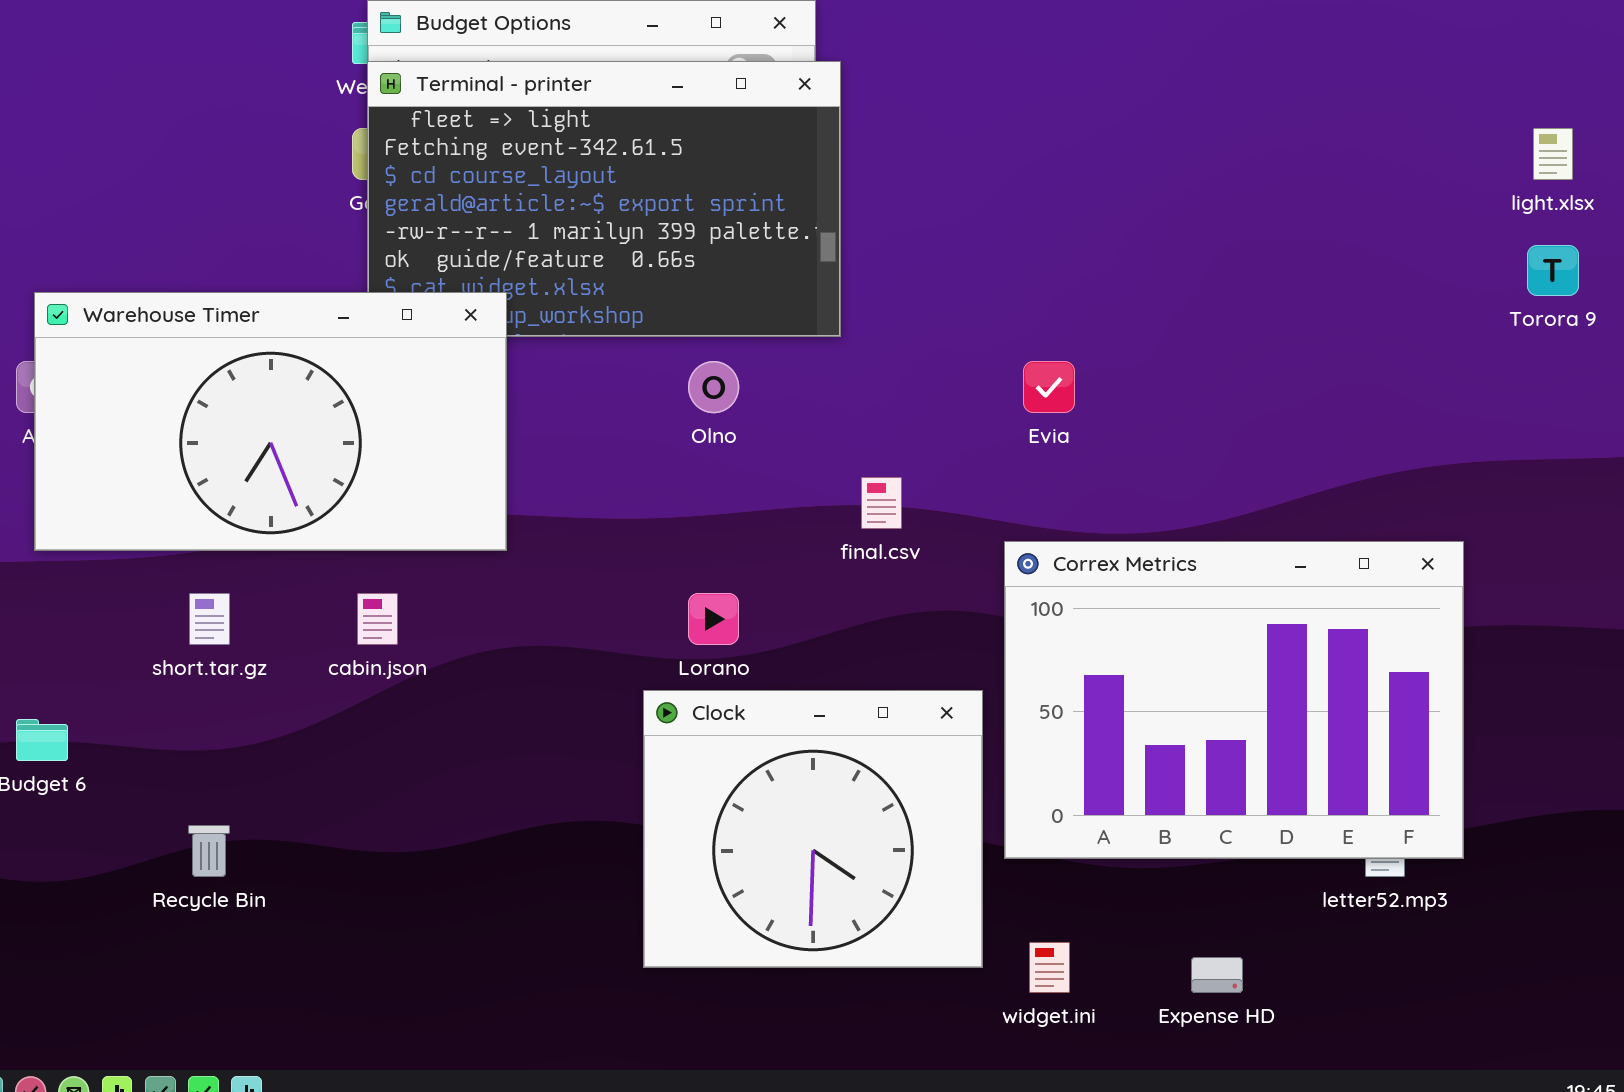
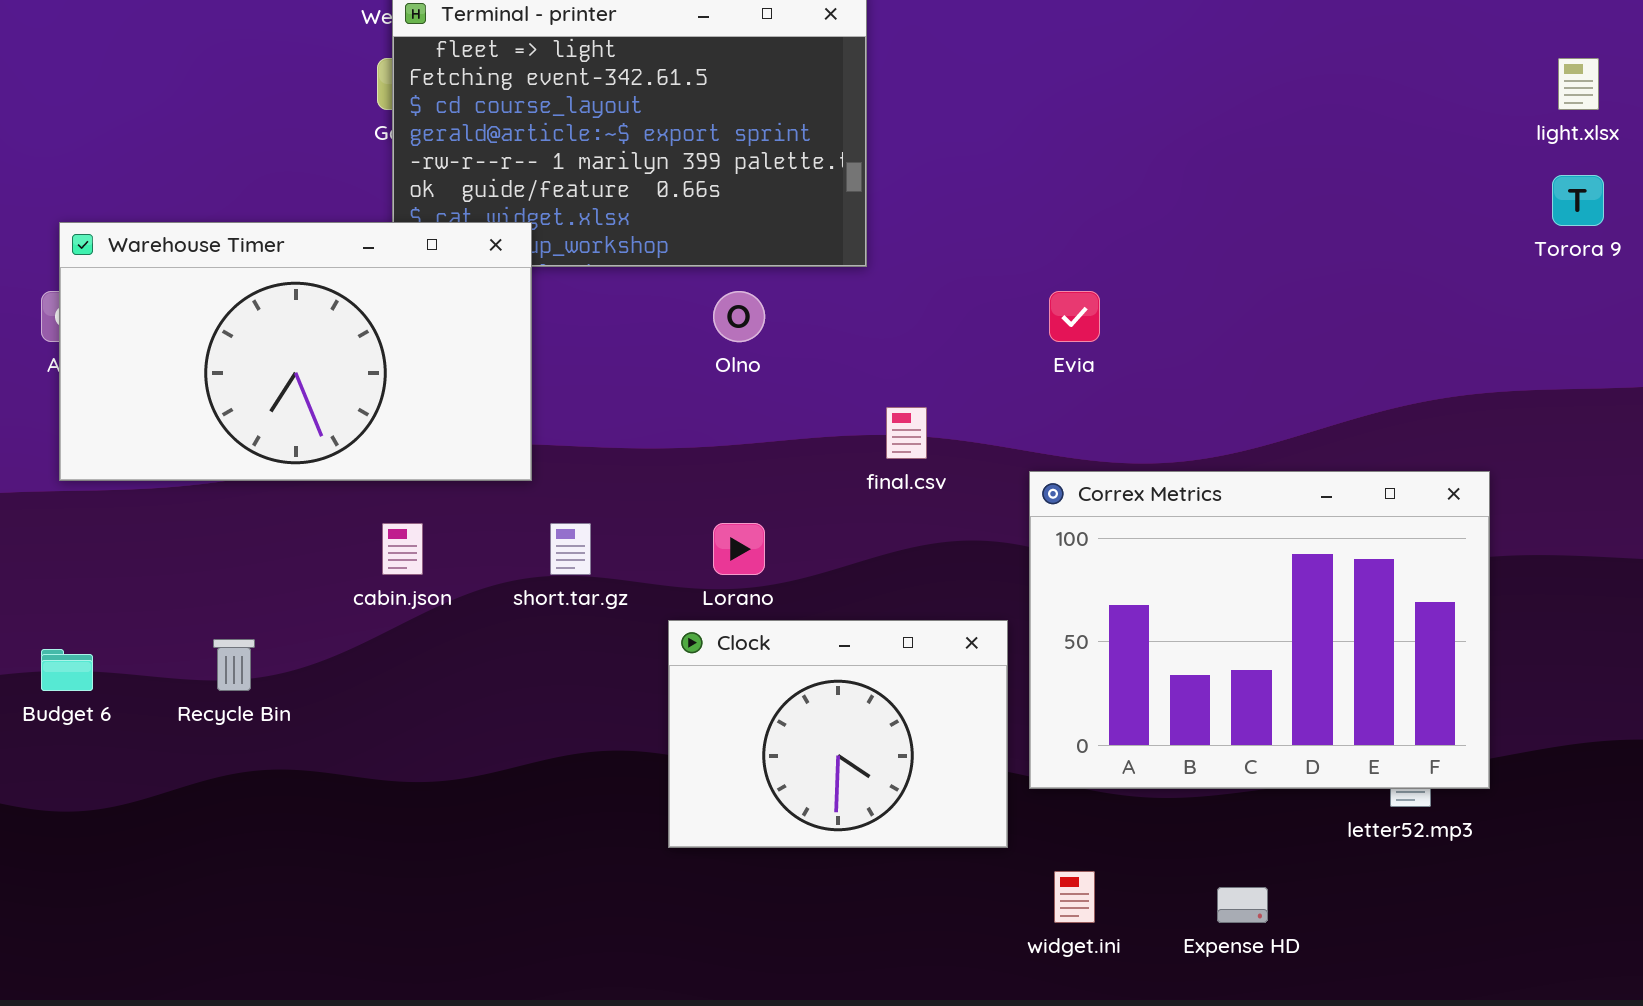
short.tar.gz: [189,593,230,645] -> [550,523,591,575], moved
Clock: [643,690,983,968] -> [668,620,1008,848], resized
Recycle Bin: [188,825,230,877] -> [213,639,255,691], moved

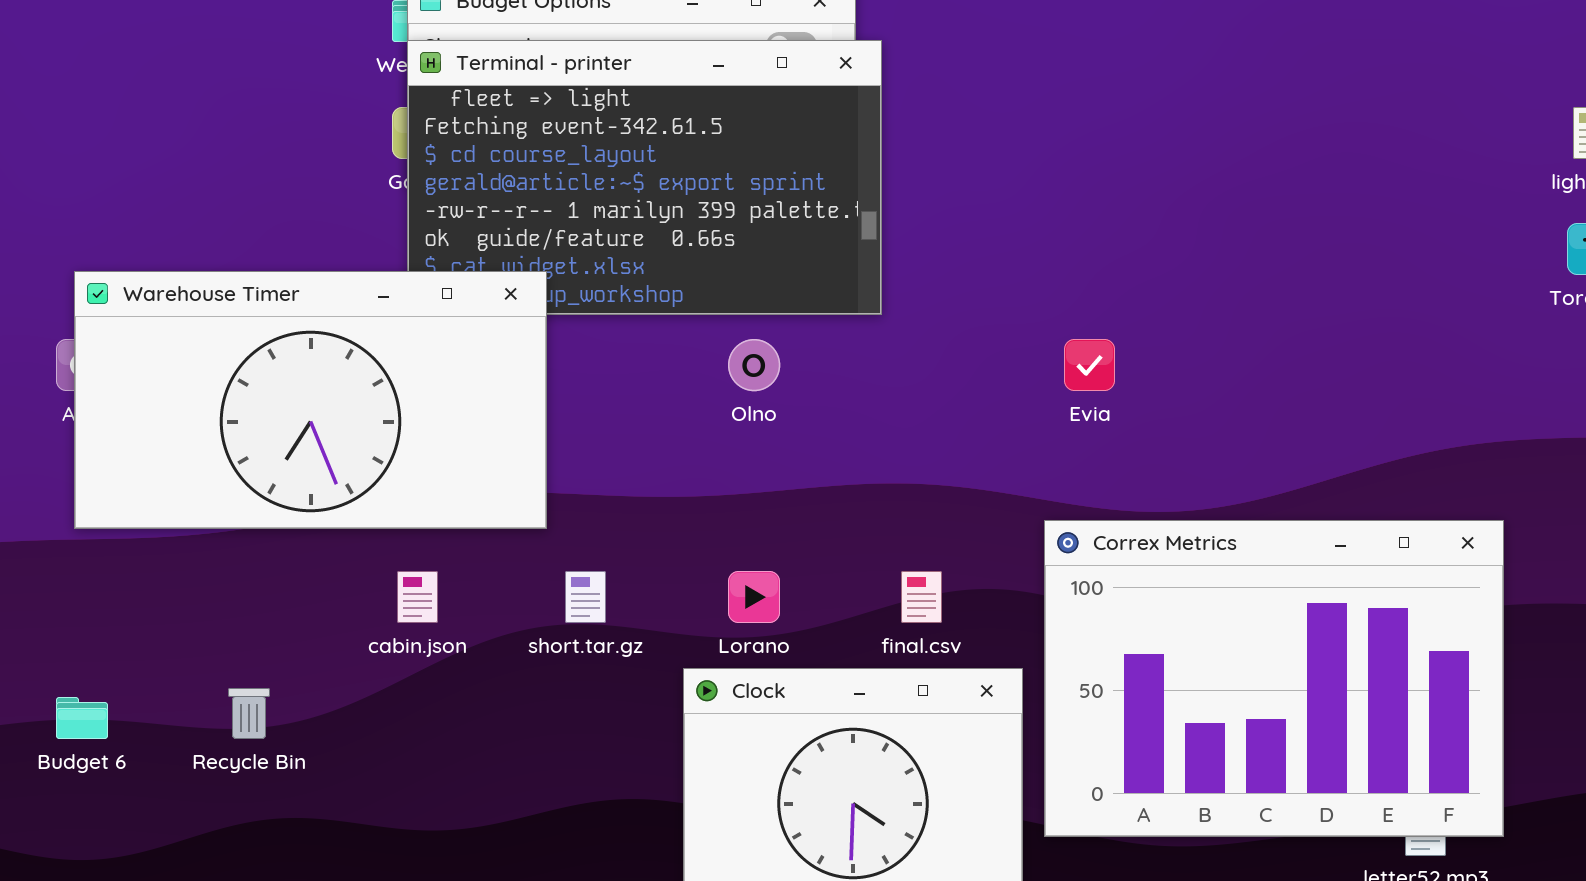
final.csv: [886,407,927,459] -> [901,571,942,623], moved

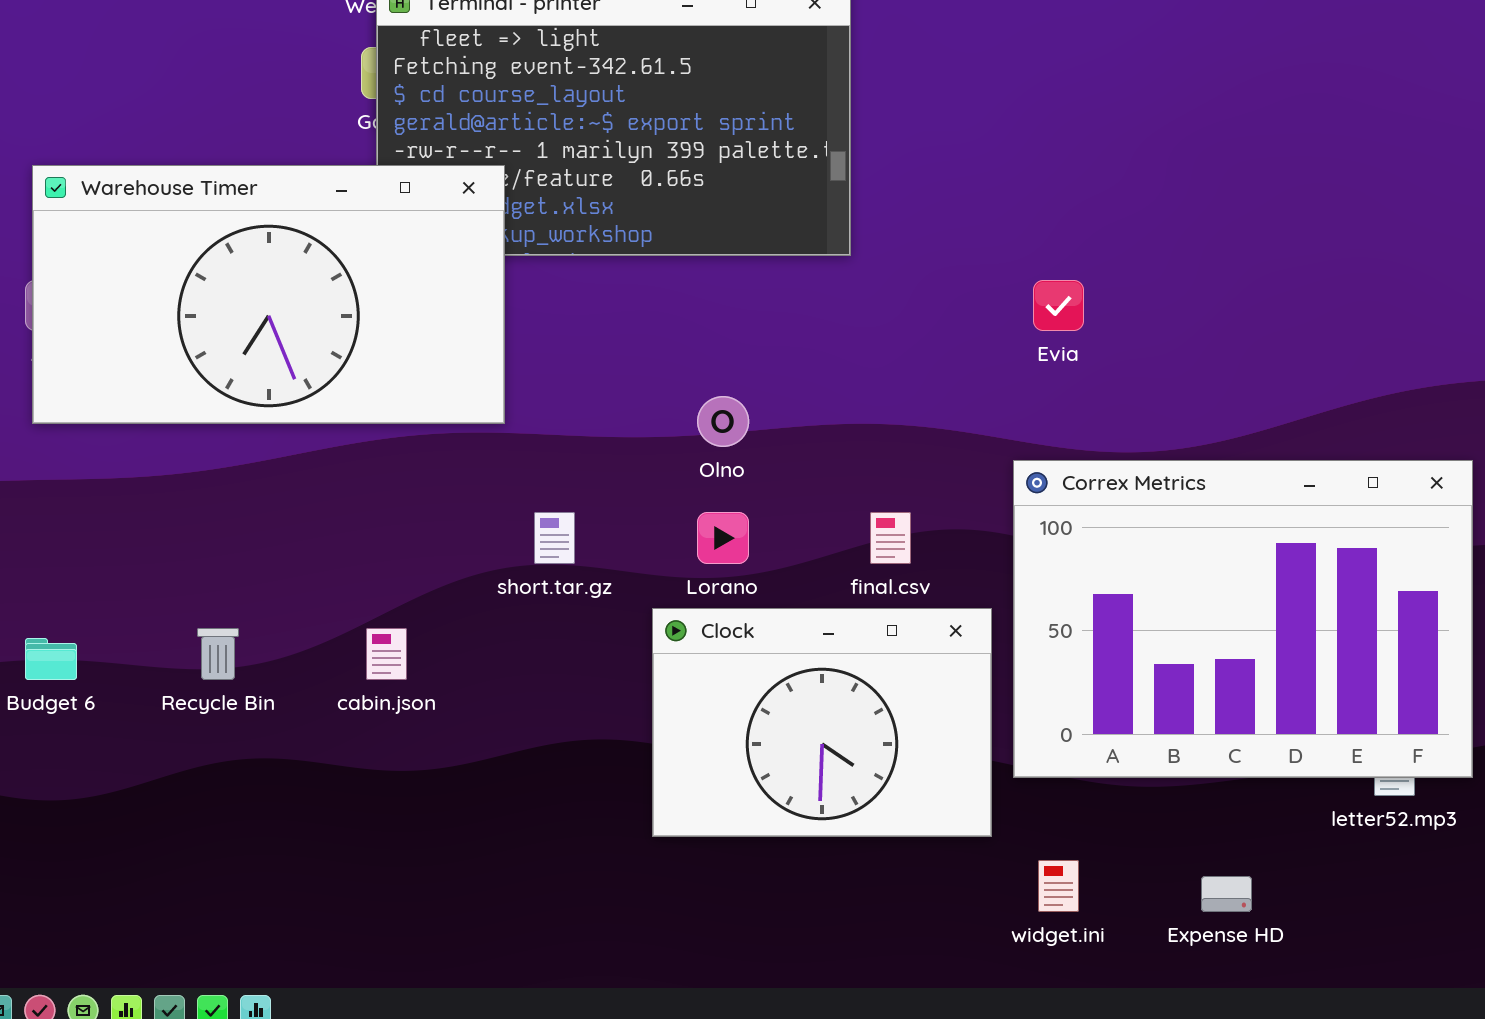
Warehouse Timer: [74,271,547,529] -> [32,165,505,424], moved
Olno: [728,339,780,391] -> [697,396,749,447], moved
cabin.json: [397,571,438,623] -> [366,628,407,680], moved

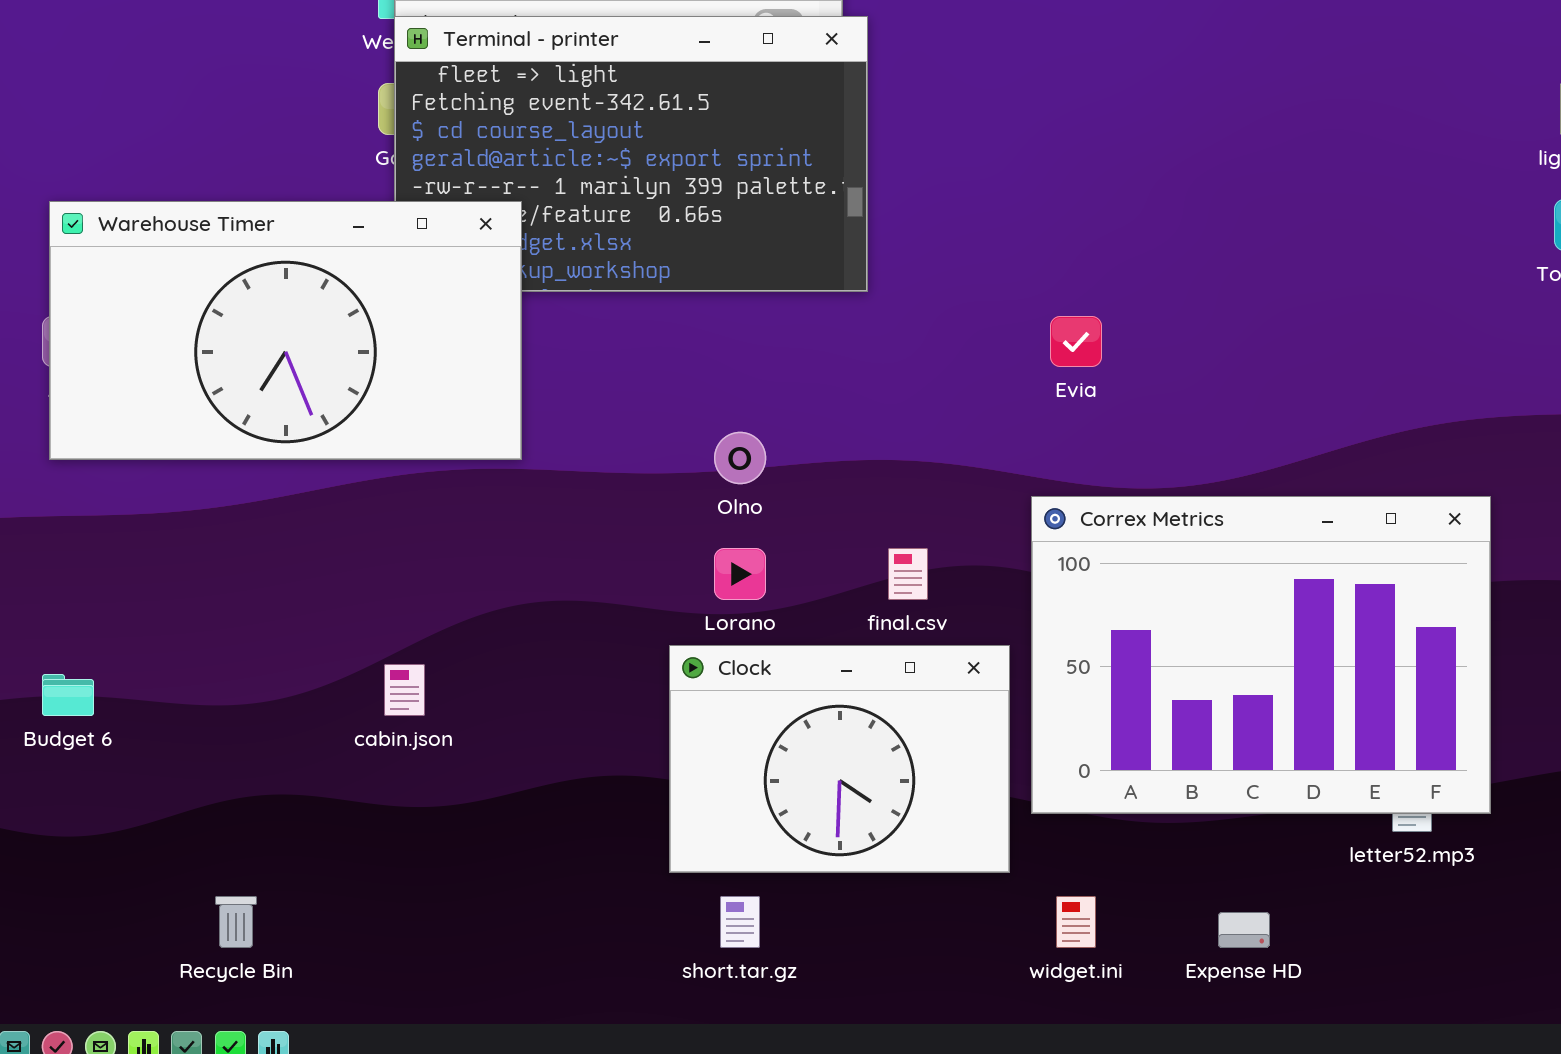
short.tar.gz: [534,512,575,564] -> [720,896,760,948], moved
Recycle Bin: [197,628,239,680] -> [215,896,257,948], moved

